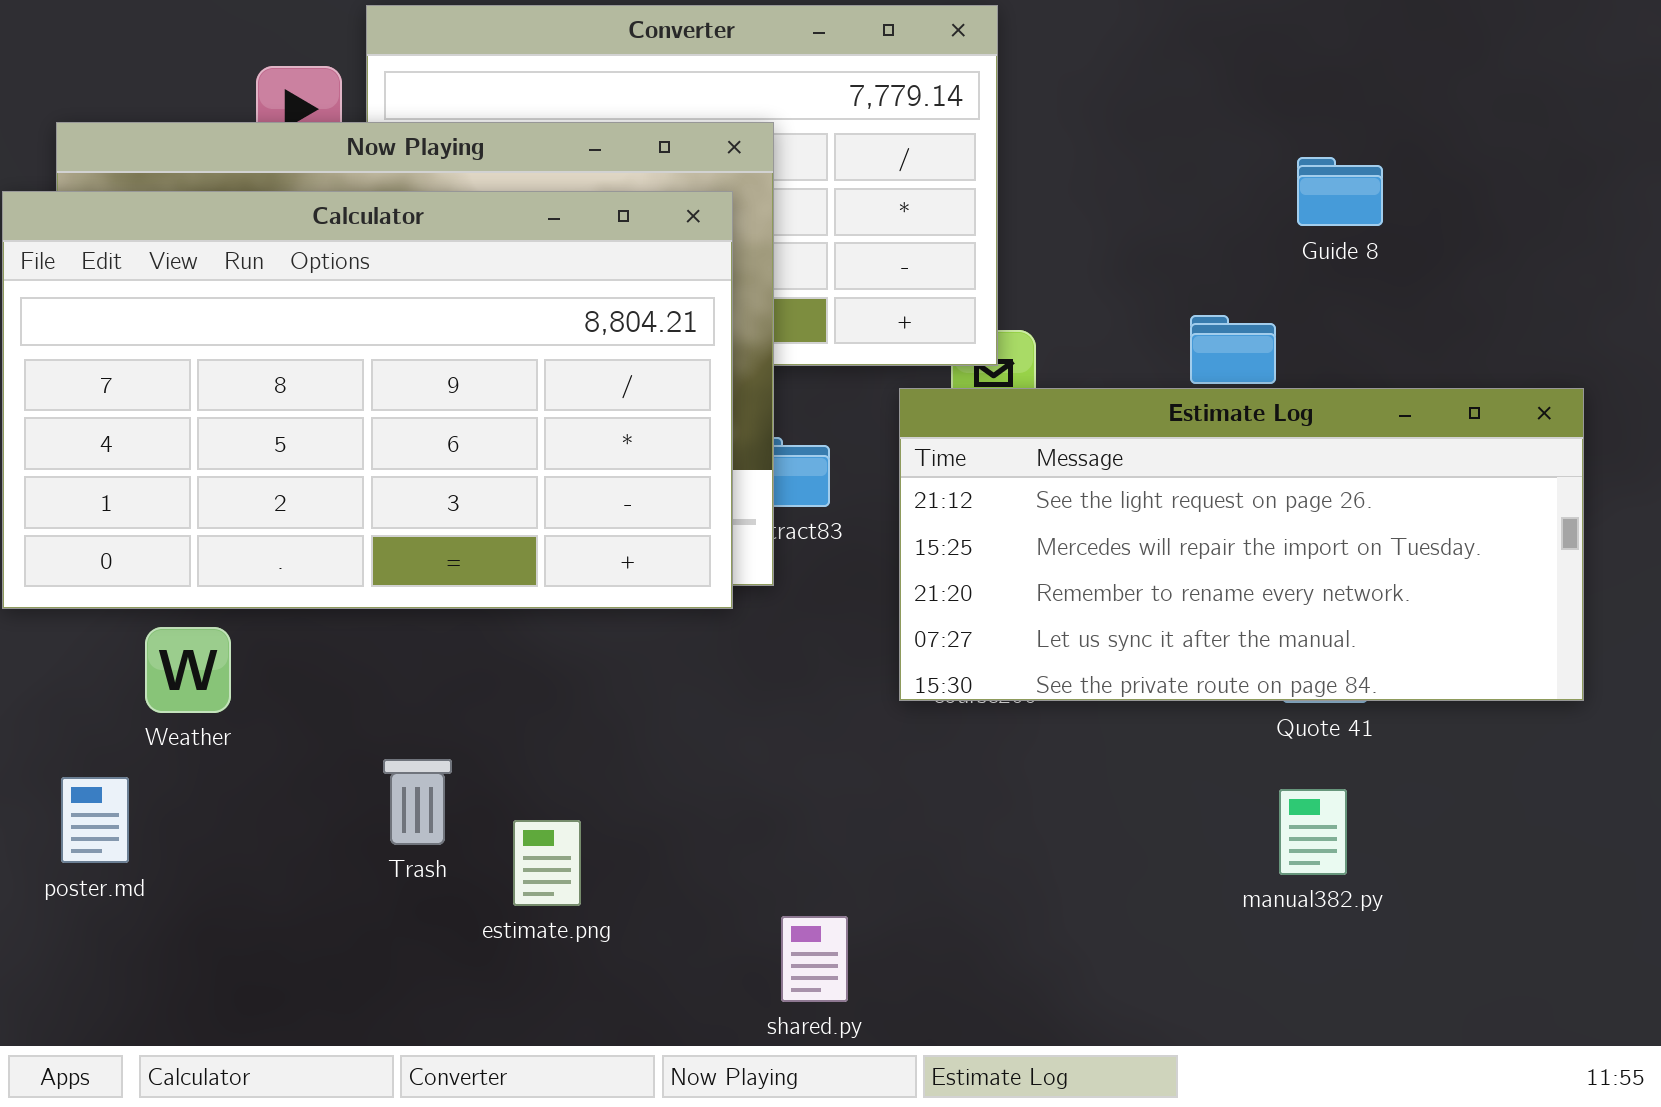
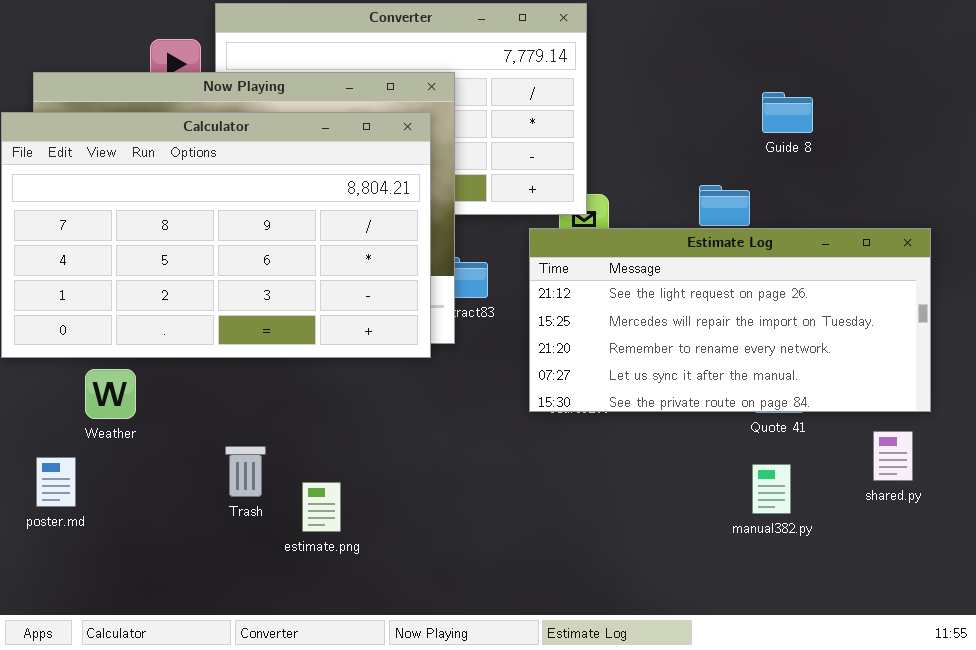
shared.py: [781,916,848,1002] -> [873,431,913,481], moved

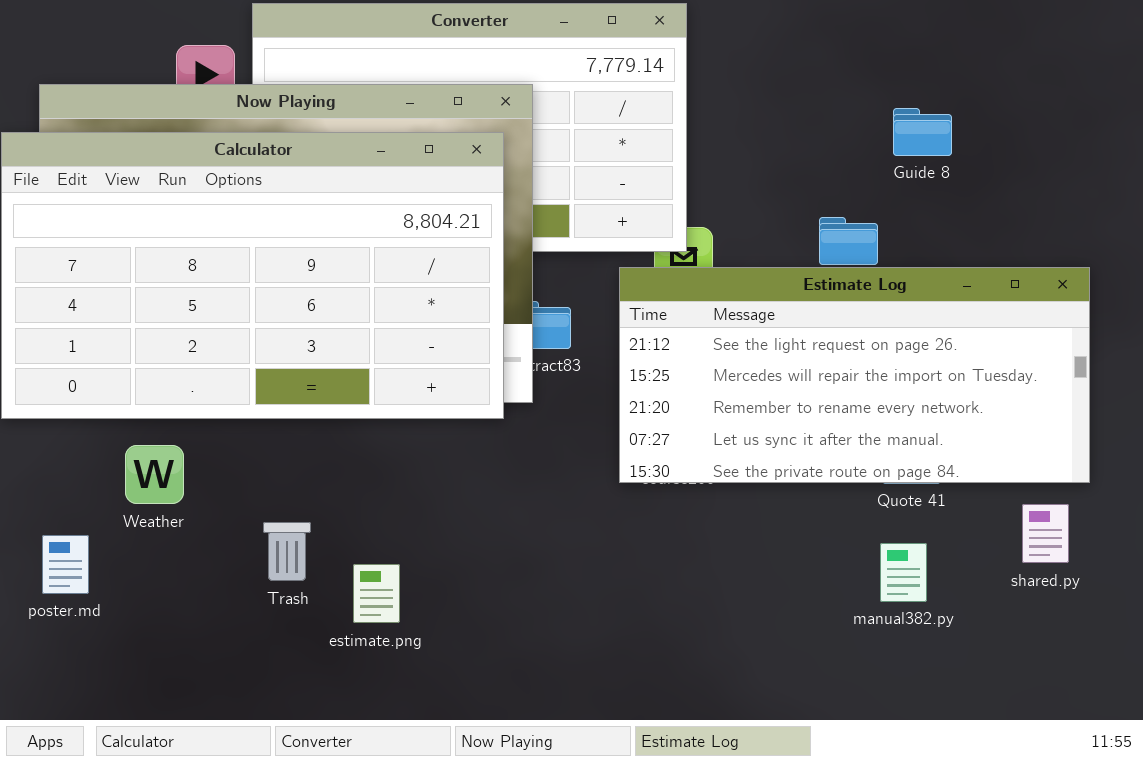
Weather: [85,369,136,419] -> [125,445,184,504], moved

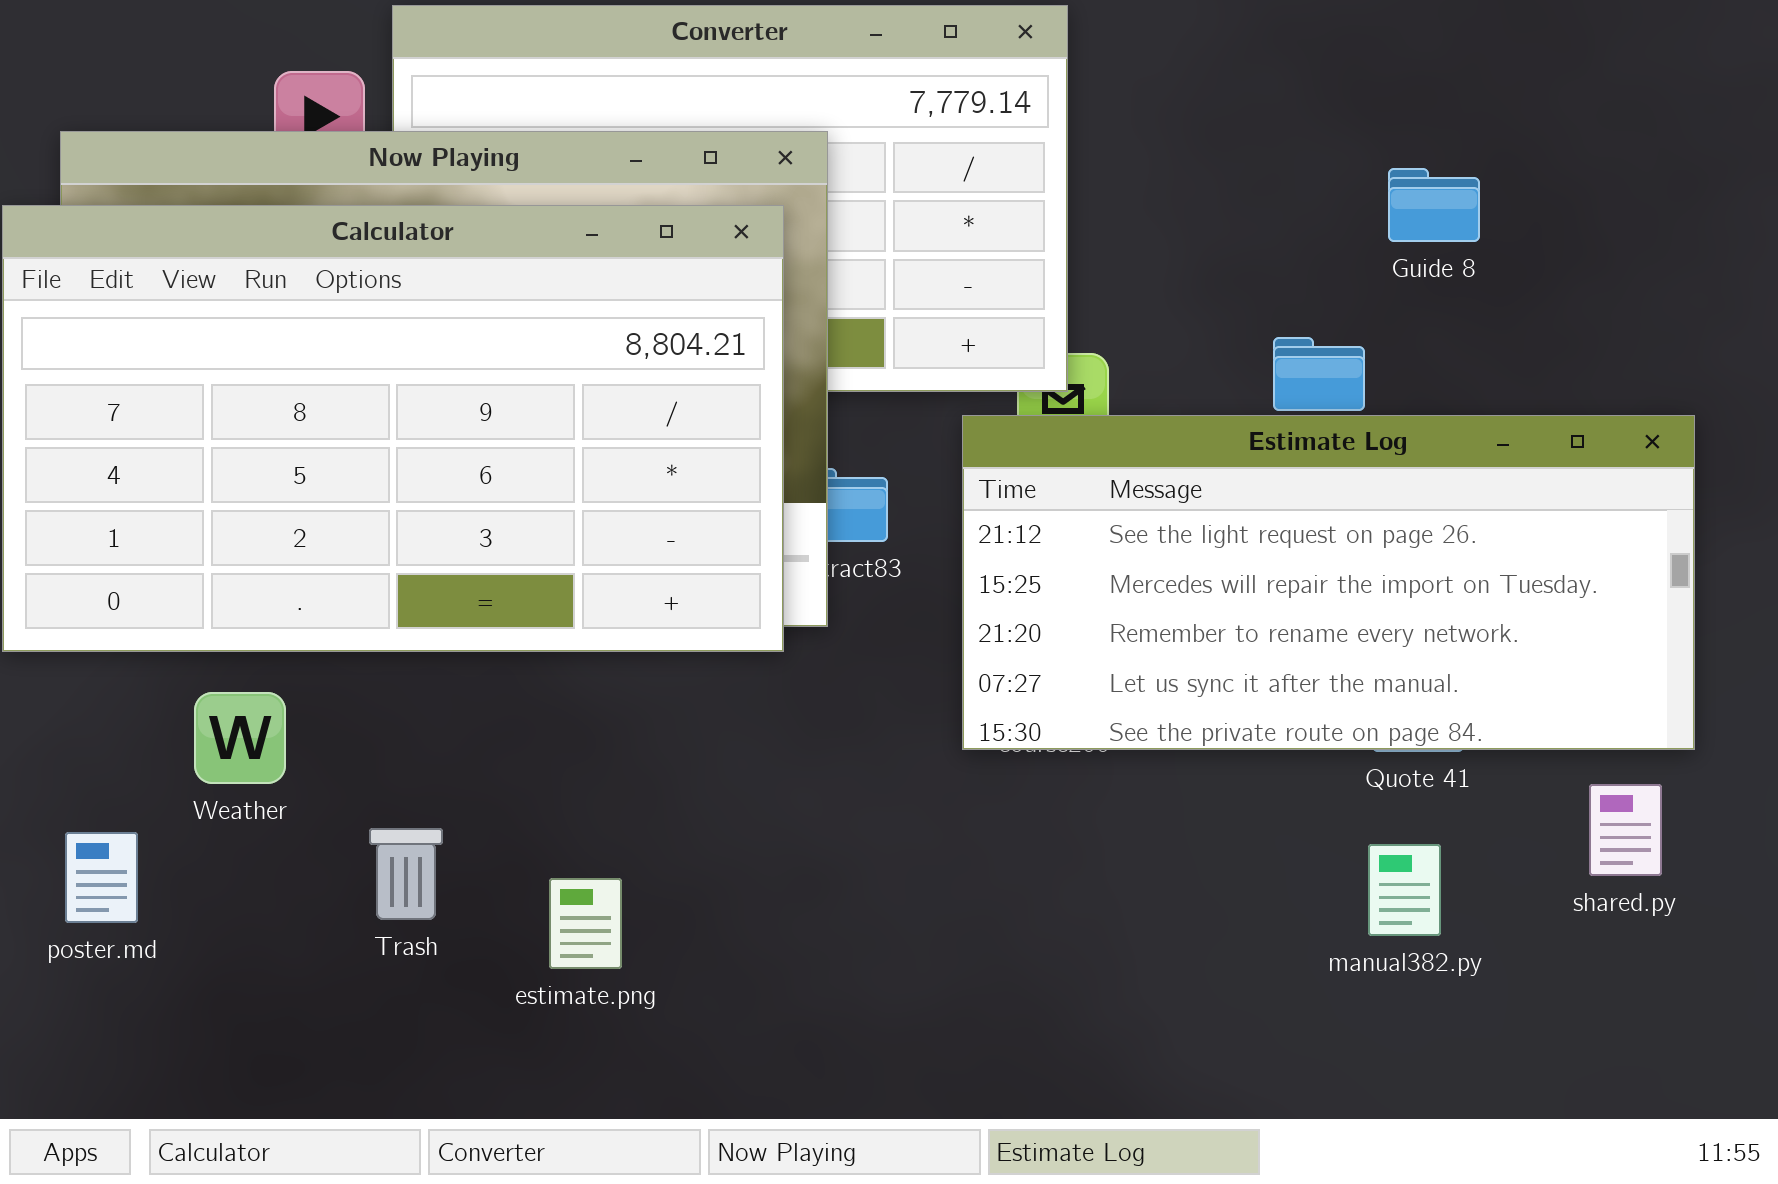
Trash: [263,522,311,581] -> [369,828,443,920], moved

